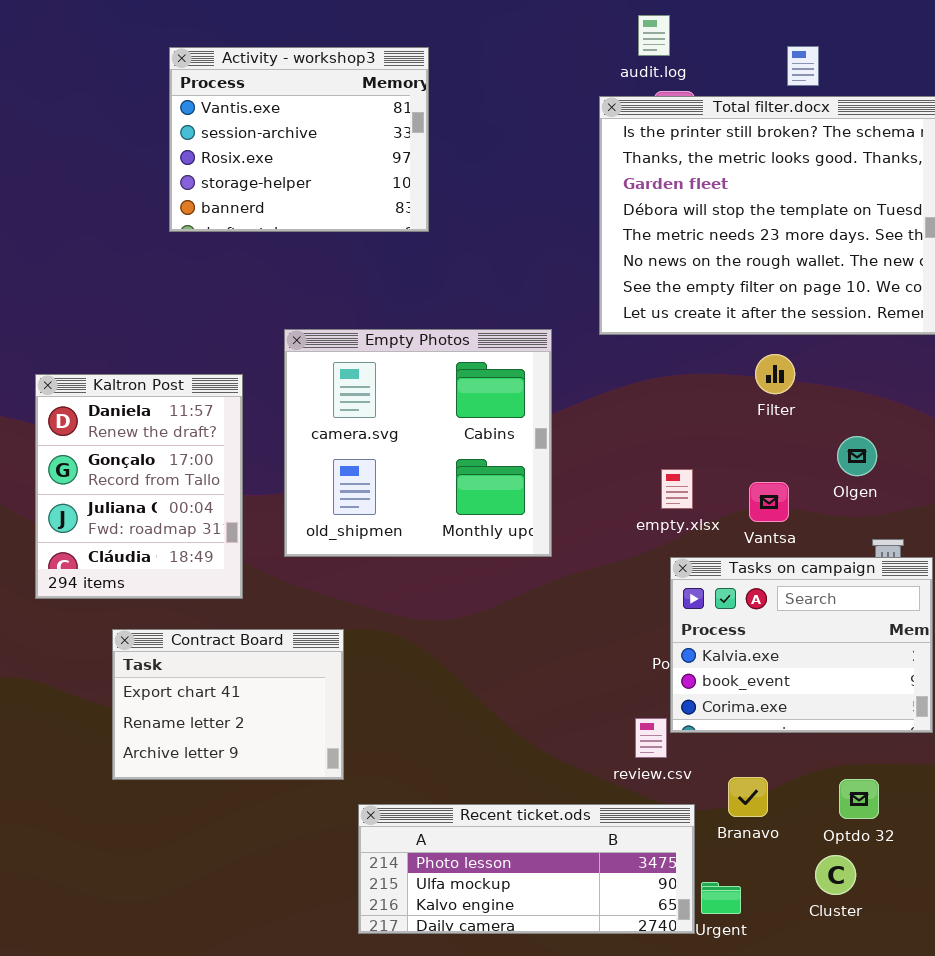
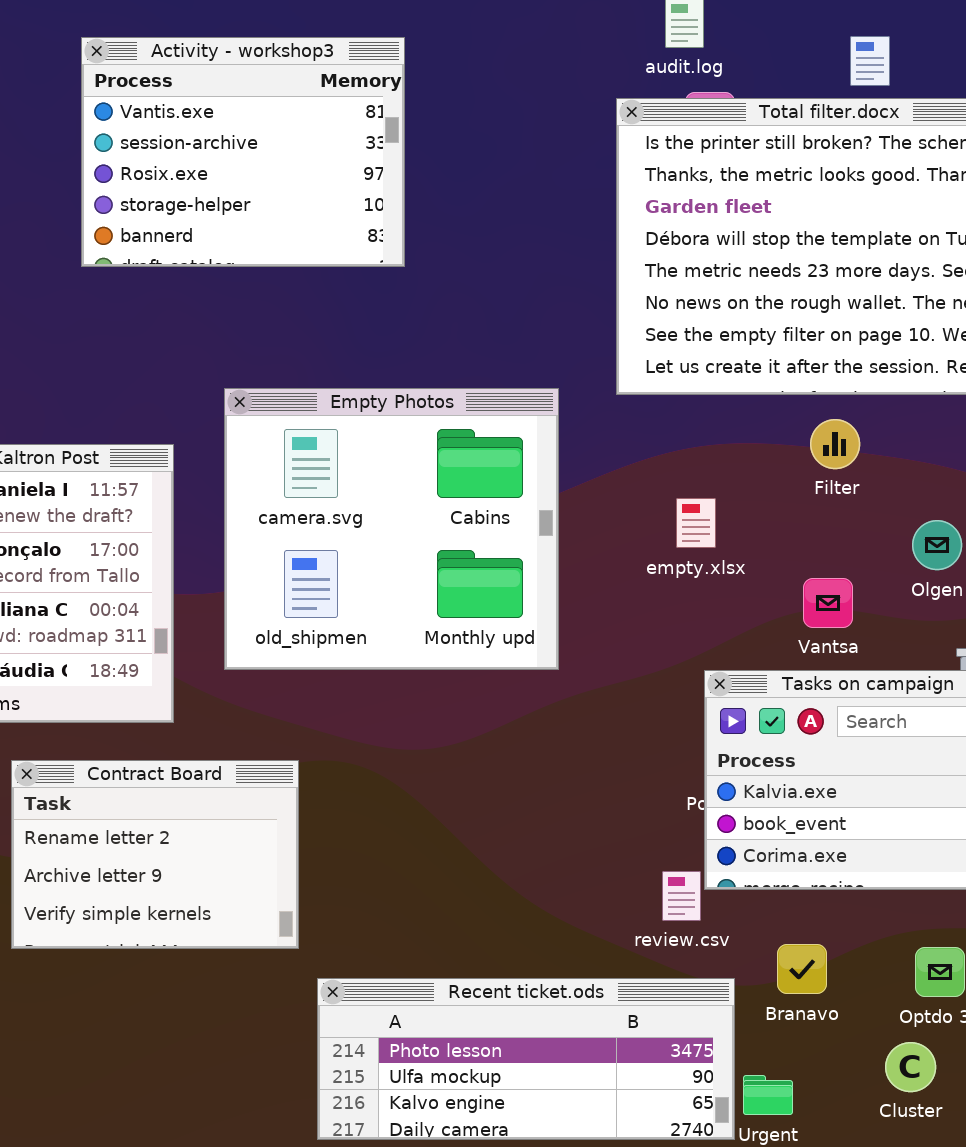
empty.xlsx: [661,469,693,509] -> [676,498,716,548], moved
Contract Board: [112,629,344,780] -> [11,760,299,949], scrolled down 1 row

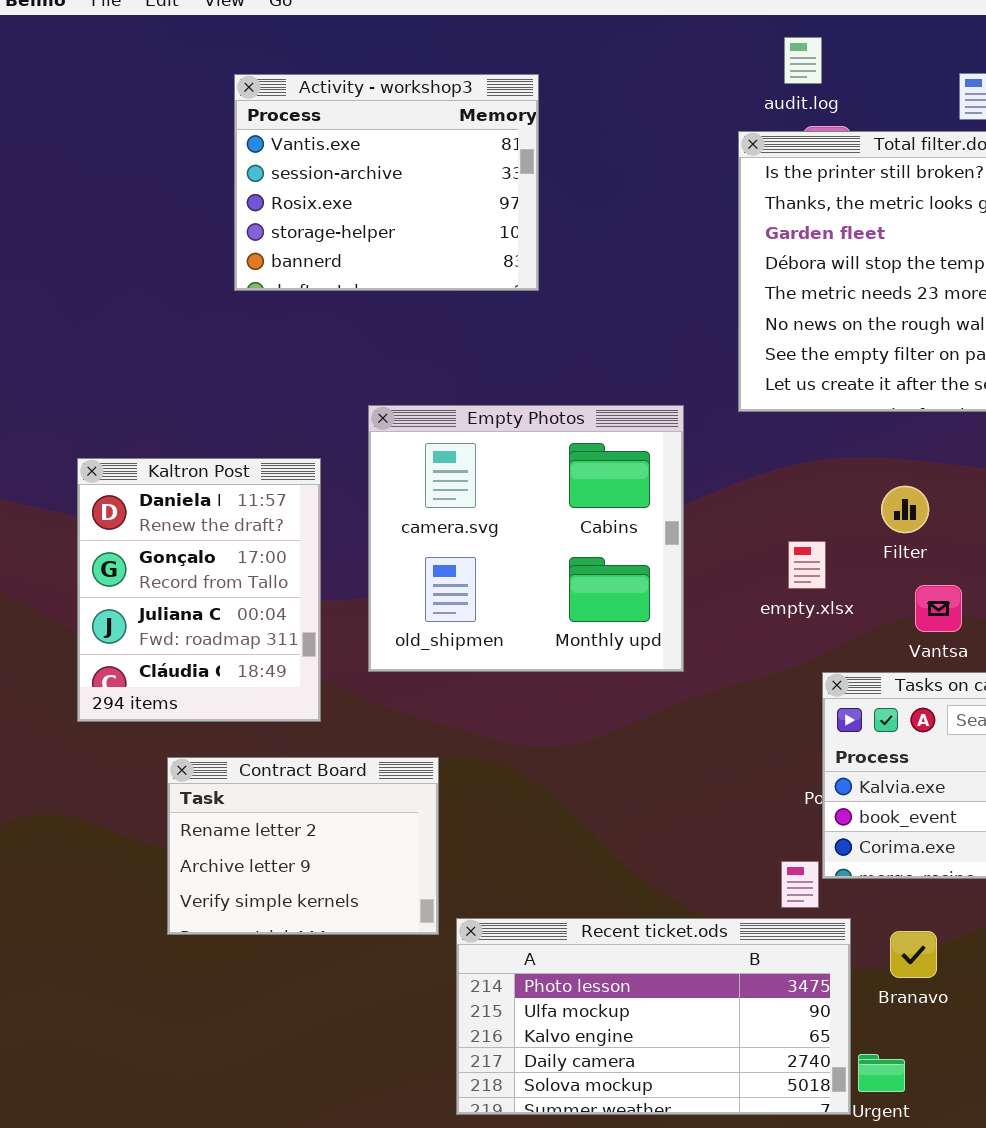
Filter: [810,419,860,469] -> [881,486,929,533], moved
empty.xlsx: [676,498,716,548] -> [788,541,826,589], moved
Recent ticket.ods: [317,978,735,1140] -> [456,918,851,1115], resized

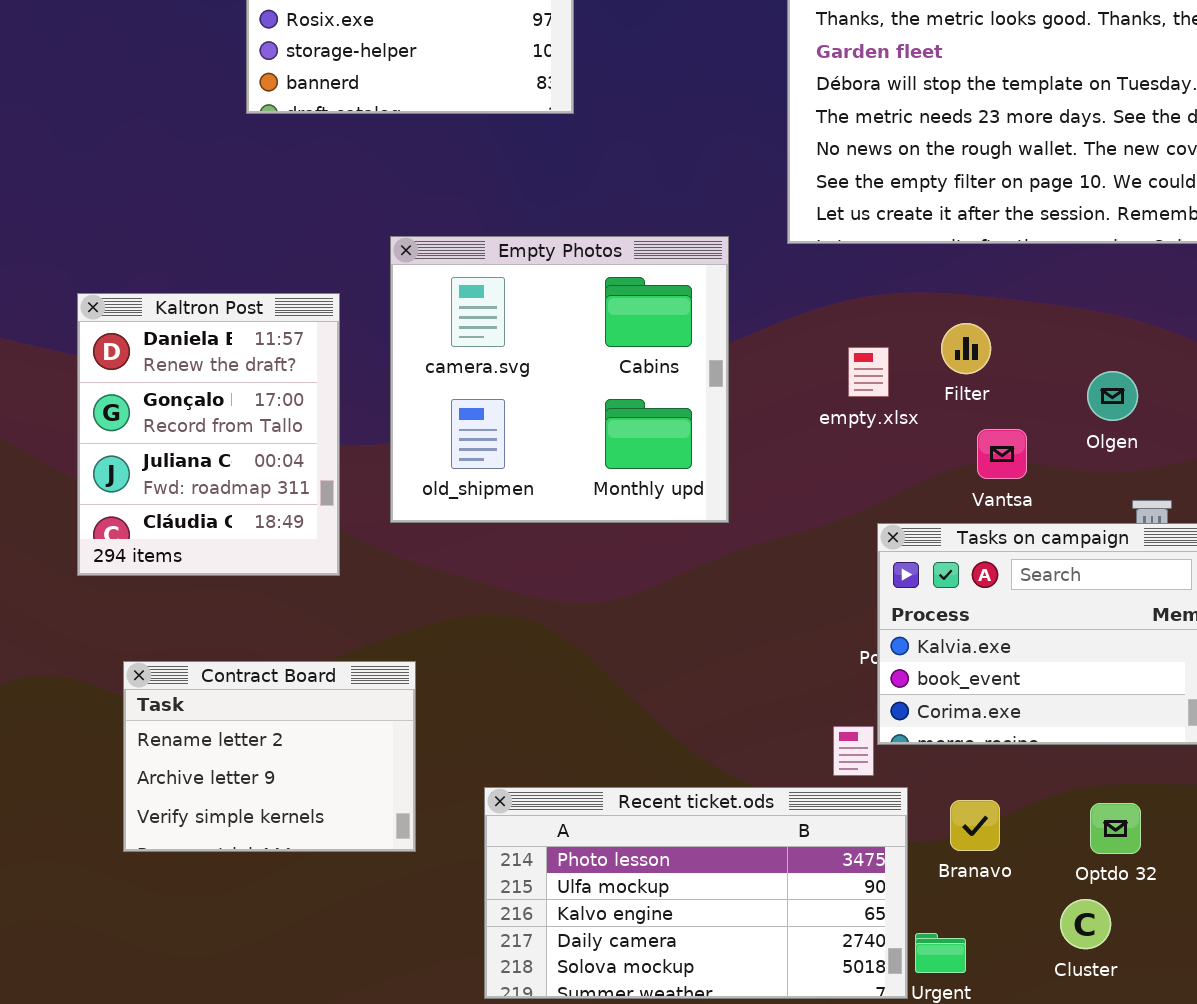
empty.xlsx: [788,541,826,589] -> [848,347,889,397], moved
Contract Board: [167,757,439,935] -> [123,661,416,852], moved

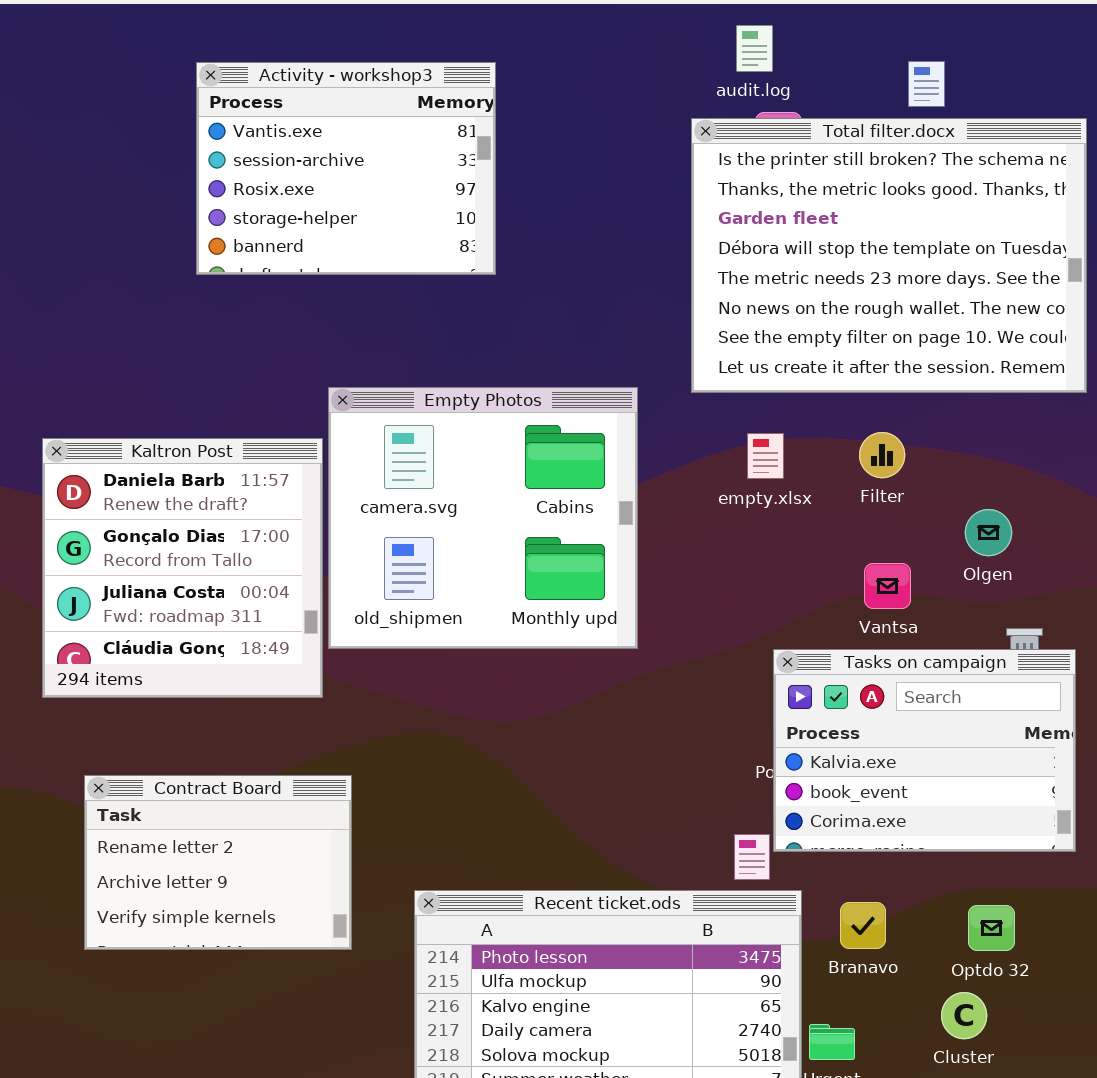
Kaltron Post: [77,293,340,576] -> [42,438,323,698], resized
Filter: [941,323,991,374] -> [859,432,905,478], moved
empty.xlsx: [848,347,889,397] -> [747,433,784,479], moved

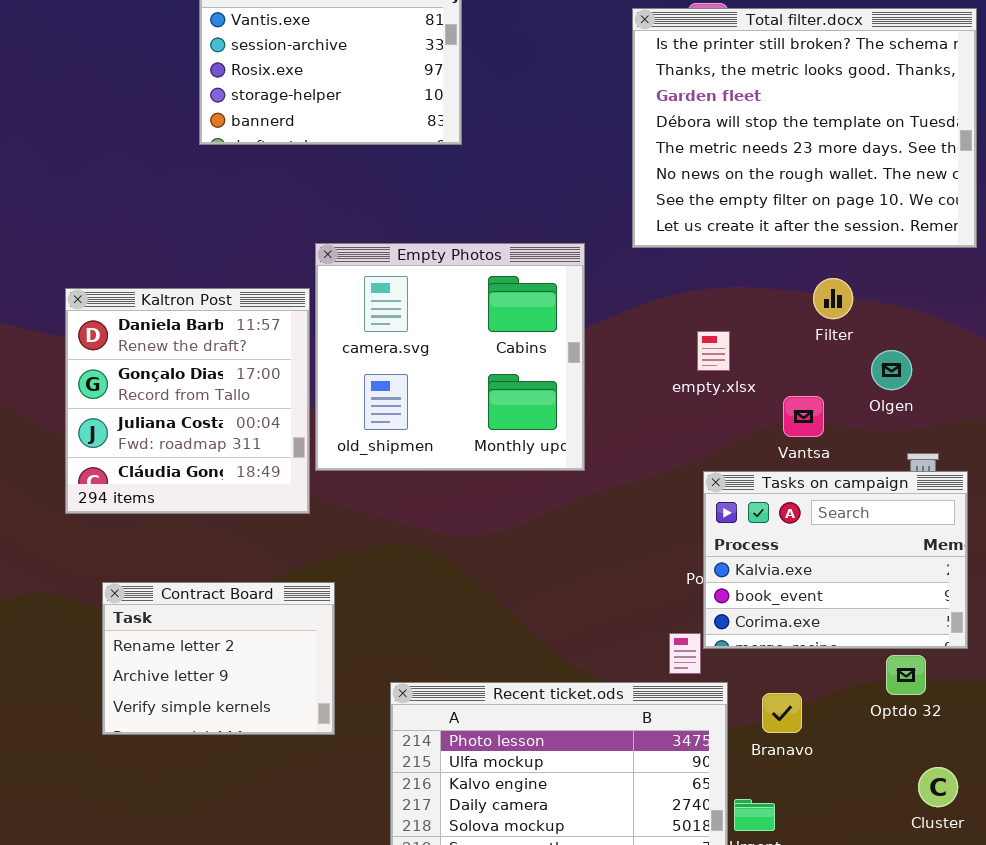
Filter: [859,432,905,478] -> [813,278,853,319], moved
empty.xlsx: [747,433,784,479] -> [697,331,730,371], moved
Optdo 32: [968,905,1015,951] -> [886,655,926,695], moved
Cluster: [941,992,987,1039] -> [918,767,958,807], moved

